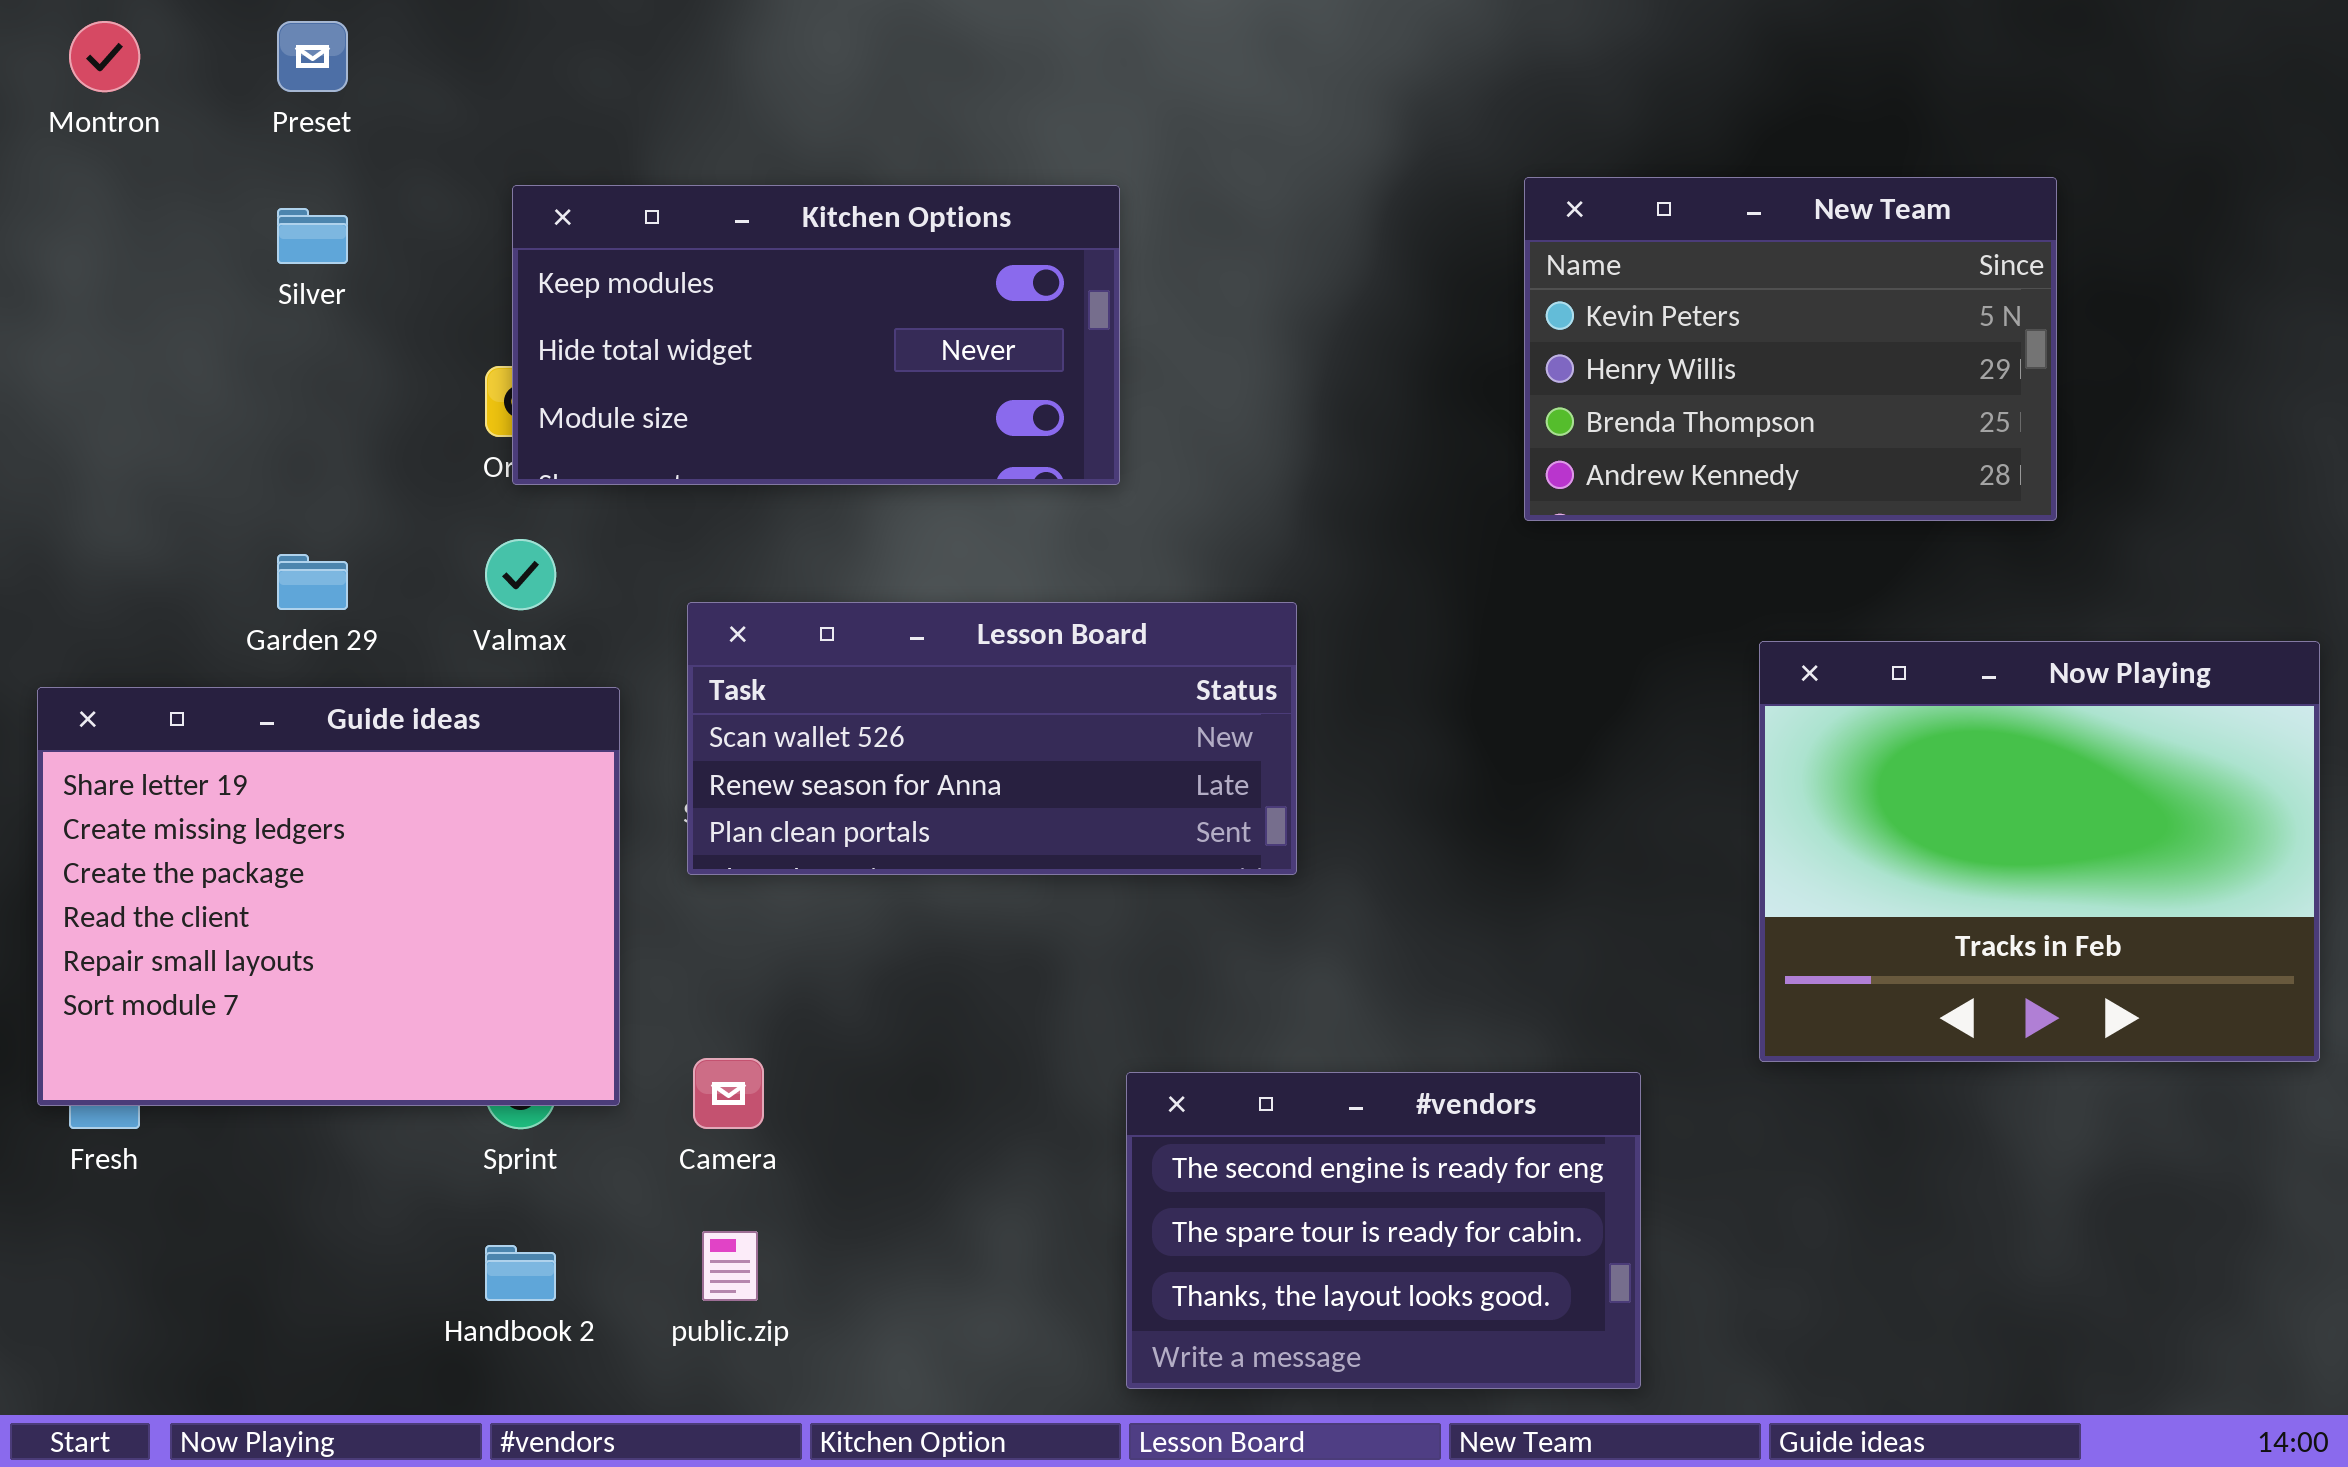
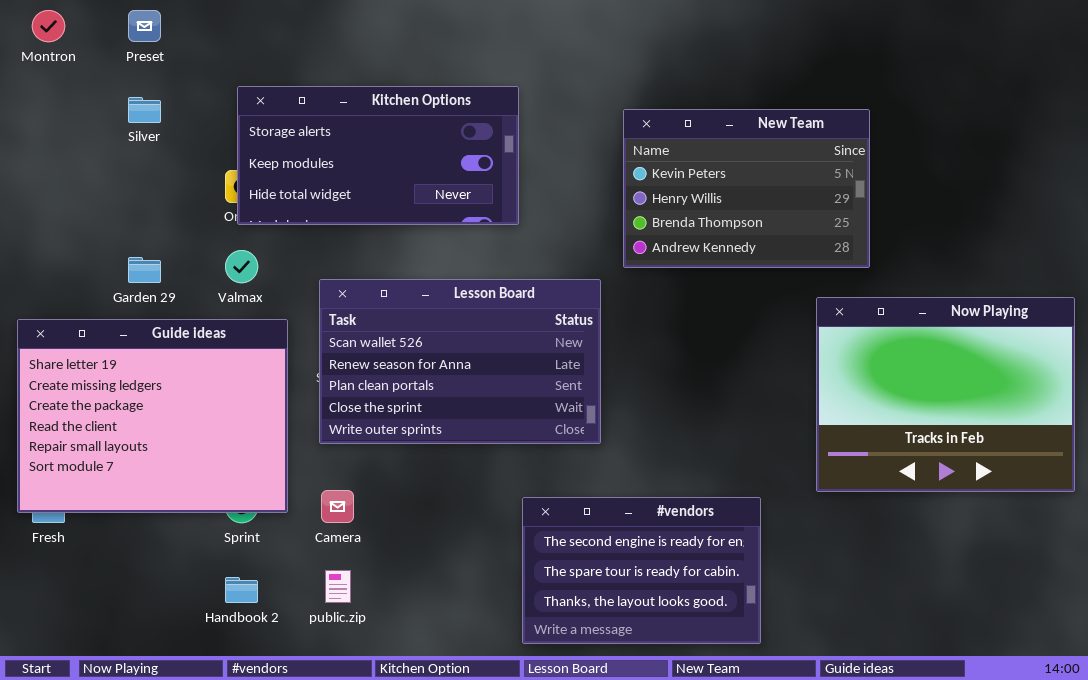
New Team: [1524,177,2057,521] -> [623,109,870,268], moved
Kitchen Options: [512,185,1120,485] -> [237,86,519,225], scrolled up 1 row
Lesson Board: [687,602,1297,875] -> [319,279,601,444], resized

